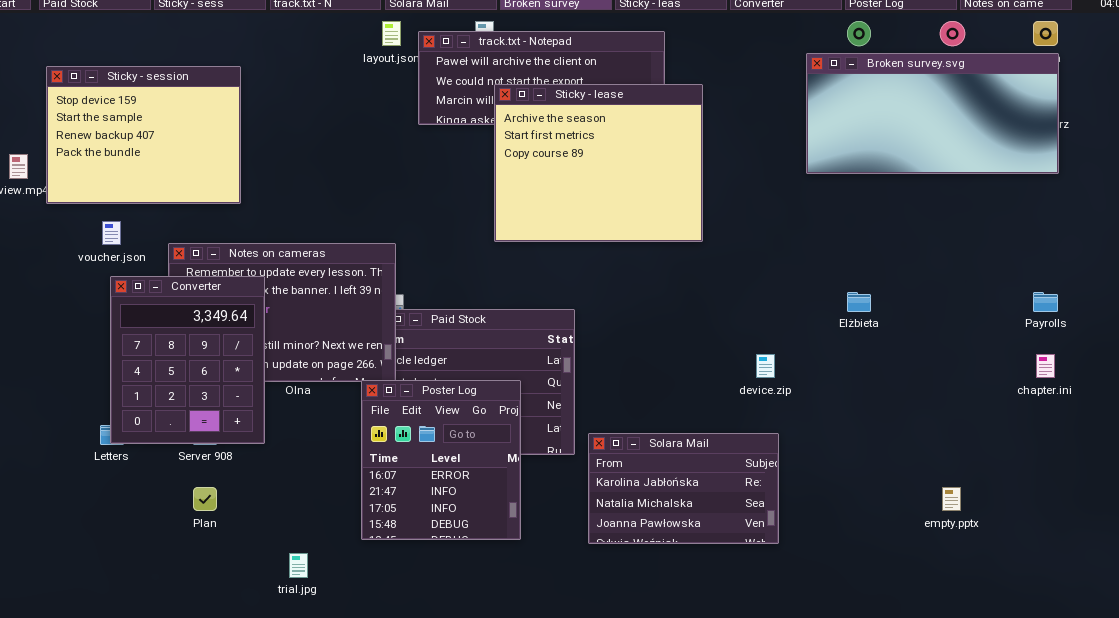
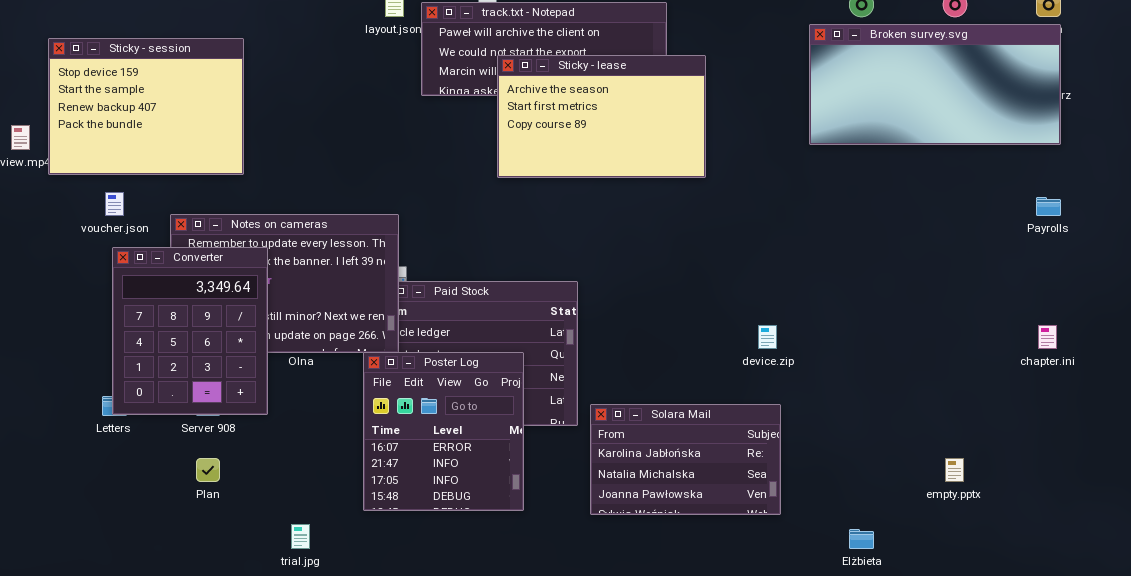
Sticky - lease: [494,84,703,242] -> [497,55,706,178], resized
Elżbieta: [847,292,871,312] -> [849,529,874,549], moved
Payrolls: [1033,292,1058,312] -> [1036,197,1061,216], moved

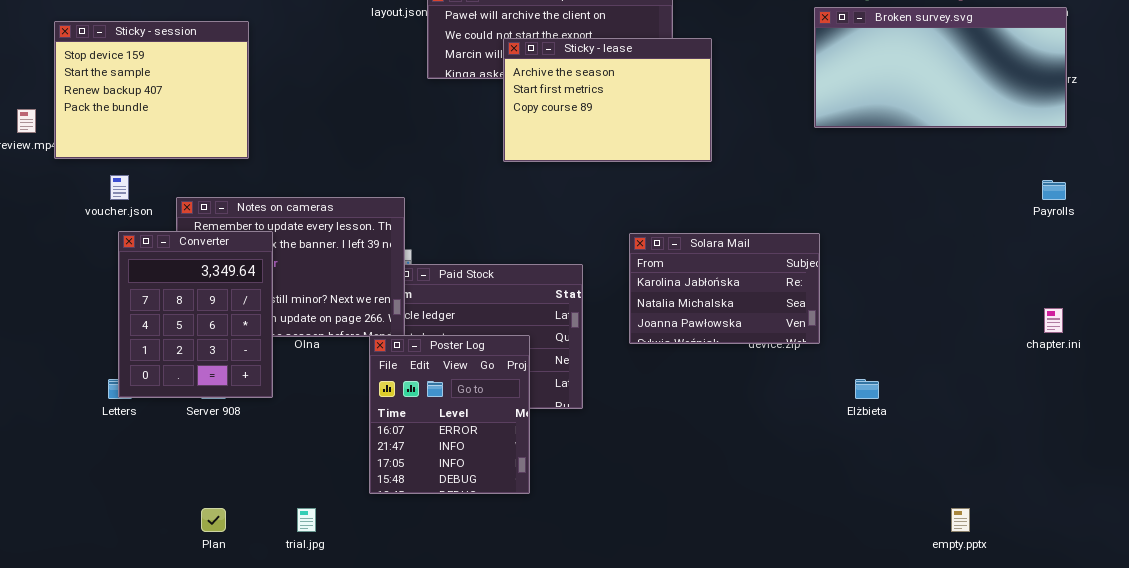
Solara Mail: [590,404,781,515] -> [629,233,820,344], moved
Plan: [196,458,220,482] -> [201,508,226,532], moved
empty.pptx: [945,458,964,482] -> [951,508,970,532], moved
Elżbieta: [849,529,874,549] -> [855,379,879,399], moved

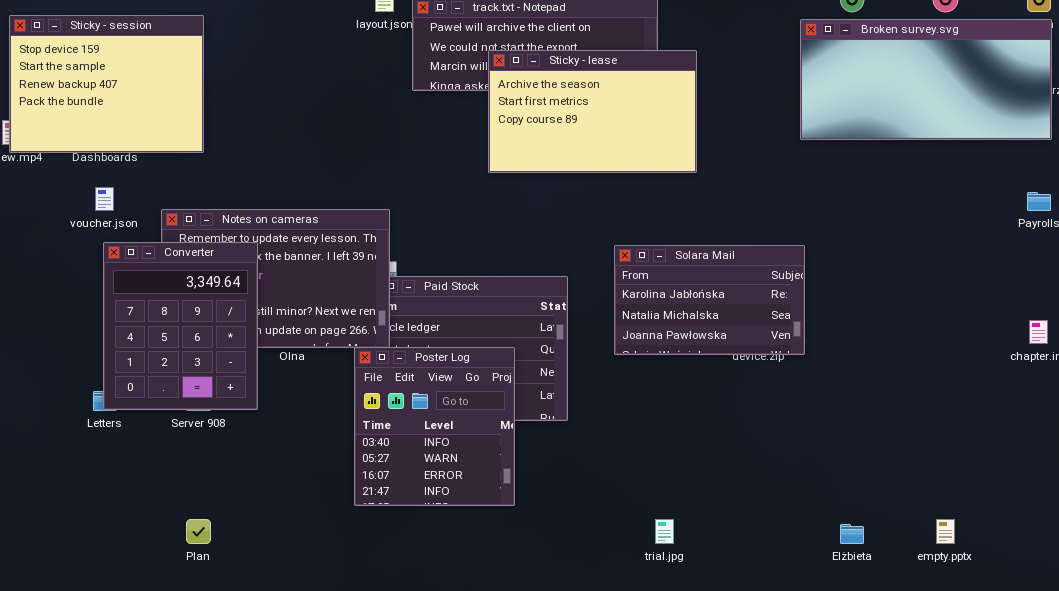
Sticky - session: [54,21,249,159] -> [9,15,204,153], moved
Poster Log: [369,335,530,494] -> [354,347,515,506], scrolled up 2 rows
Elżbieta: [855,379,879,399] -> [840,524,864,544], moved
trial.jpg: [297,508,316,532] -> [655,519,674,544], moved

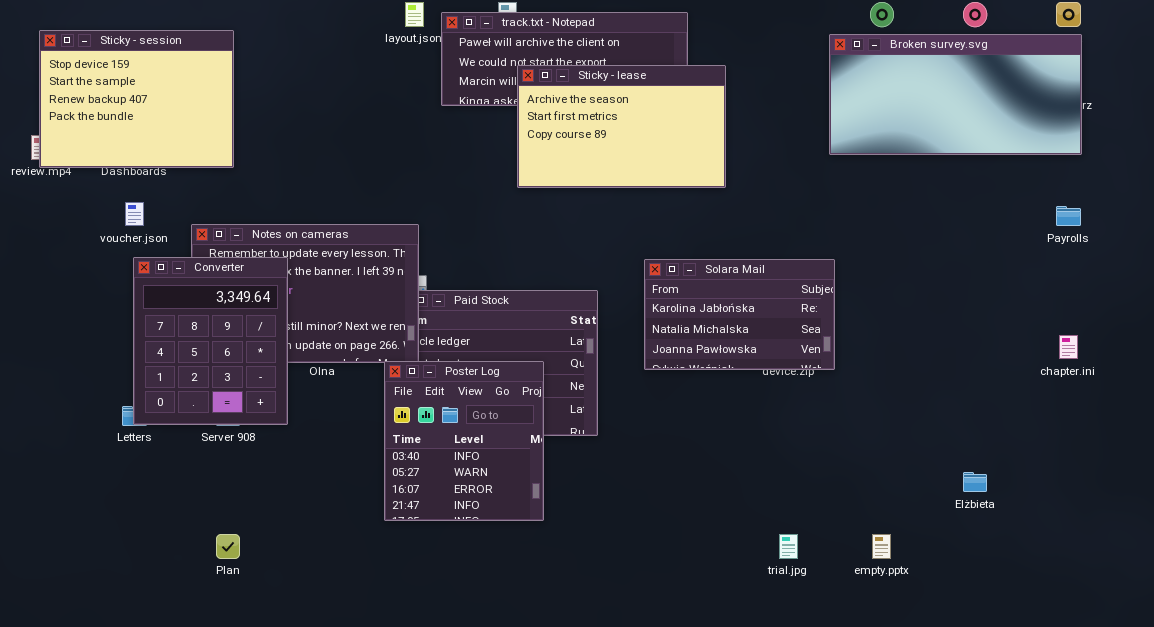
trial.jpg: [655,519,674,544] -> [779,534,798,559], moved
empty.pptx: [936,519,955,544] -> [872,534,891,559], moved
Elżbieta: [840,524,864,544] -> [963,472,987,492], moved

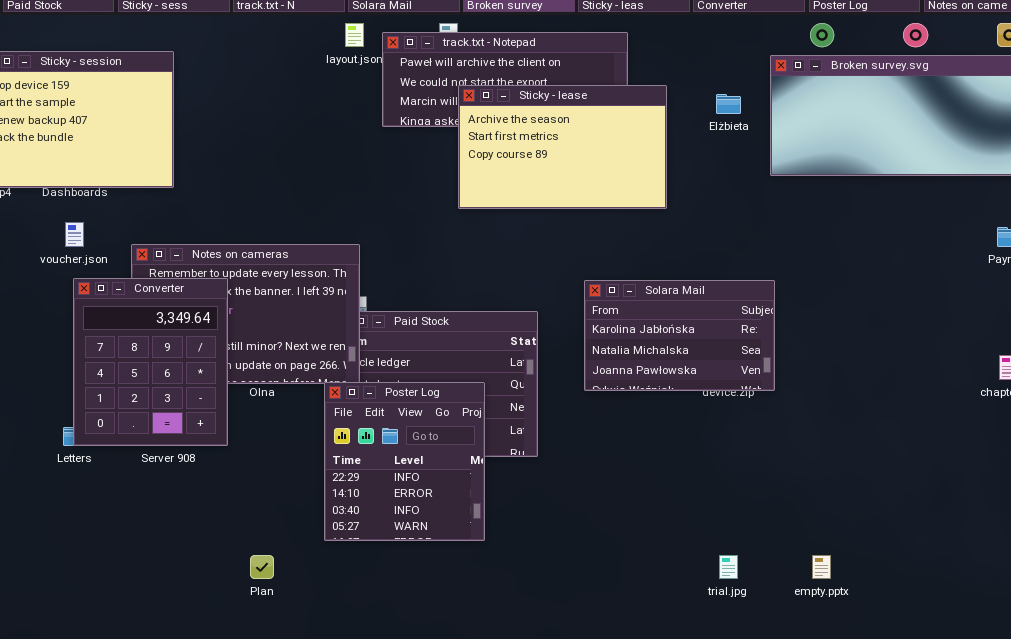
Poster Log: [384,361,544,521] -> [324,382,485,541], scrolled up 2 rows
Elżbieta: [963,472,987,492] -> [716,94,741,114], moved
Plan: [216,534,240,559] -> [250,555,274,579], moved

